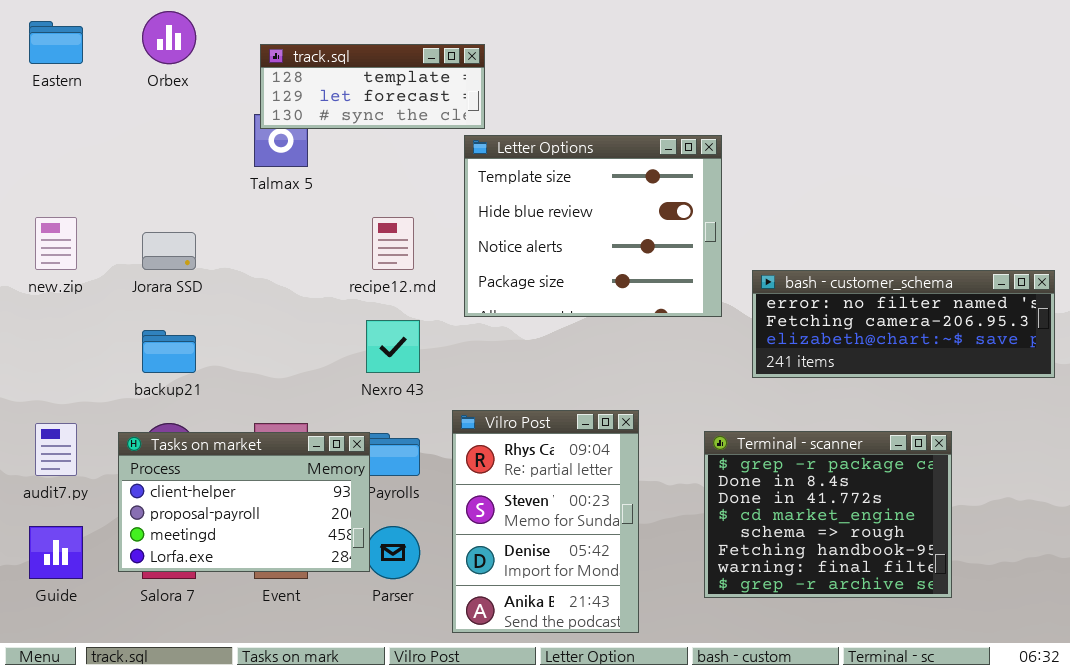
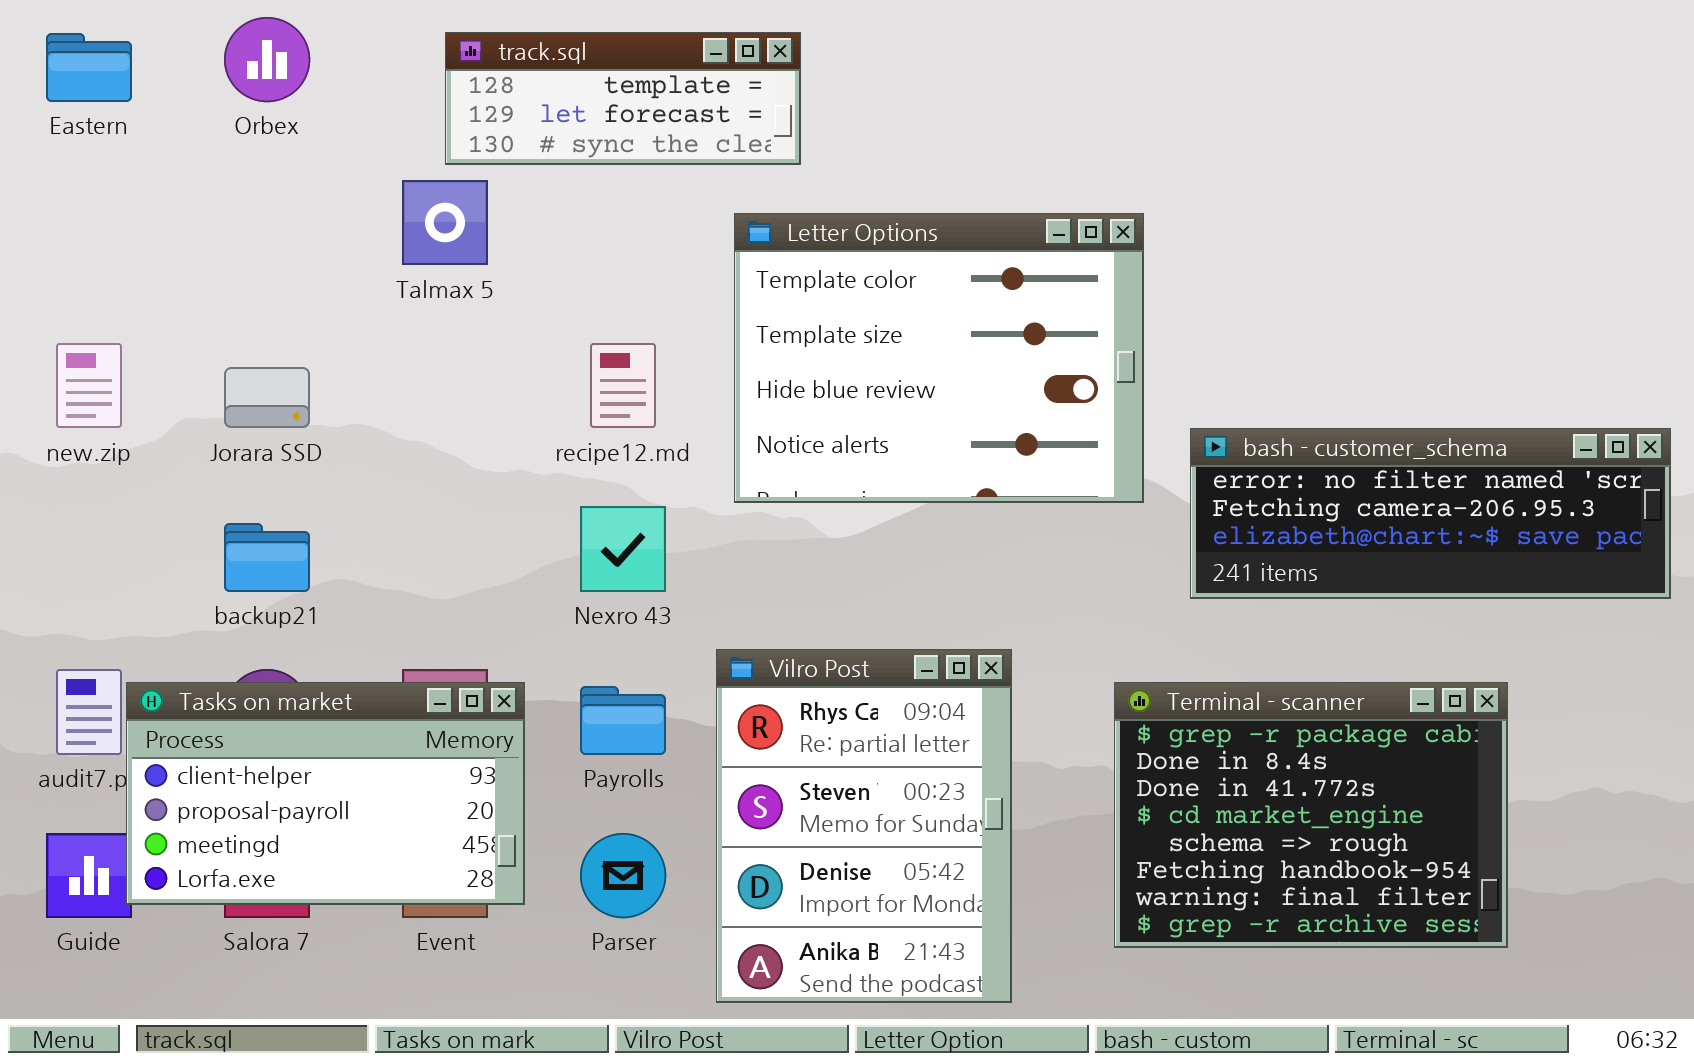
track.sql: [260,44,485,129] -> [445,32,801,165], moved
Letter Options: [464,135,722,317] -> [734,213,1144,503], scrolled up 1 row
Tasks on market: [118,432,370,572] -> [126,682,525,905], moved

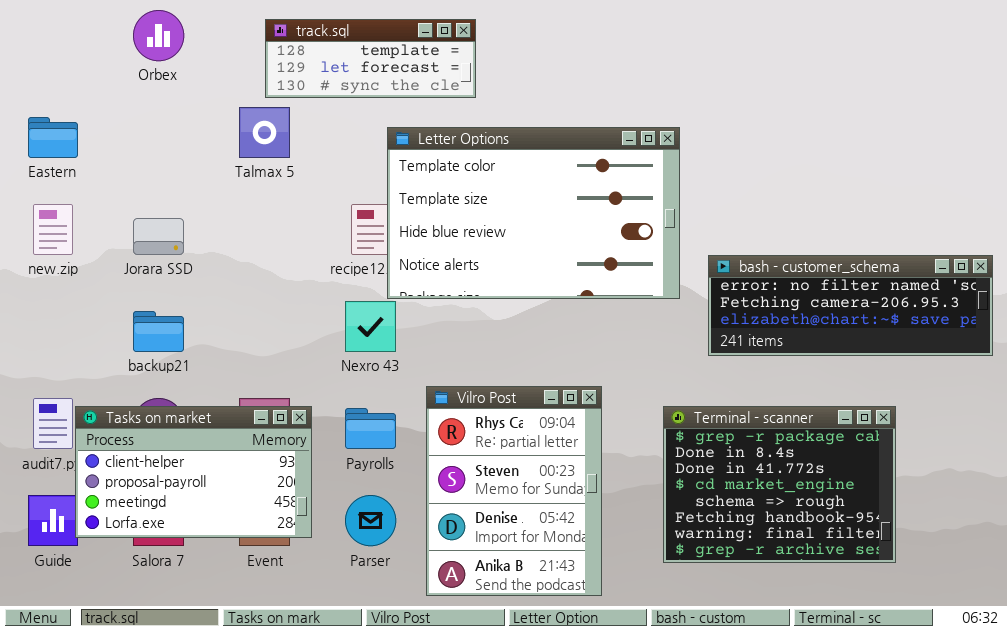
Eastern: [46,33,132,102] -> [28,117,78,158], moved
Letter Options: [734,213,1144,503] -> [387,127,680,299], resized

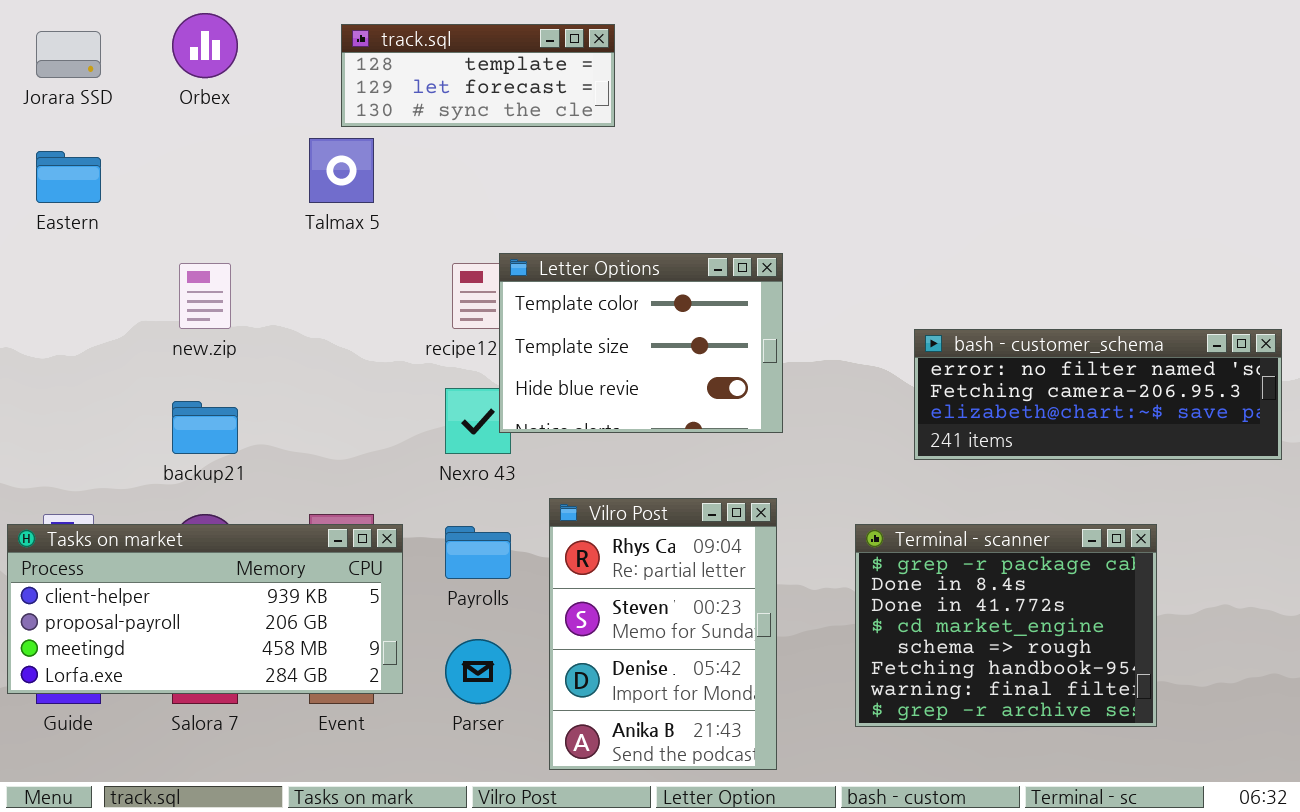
Letter Options: [387,127,680,299] -> [499,253,783,433], moved, resized
new.zip: [33,204,73,255] -> [179,263,231,329], moved
Jorara SSD: [133,218,184,255] -> [36,31,101,78], moved
Tasks on market: [75,406,312,538] -> [7,524,403,694], resized

